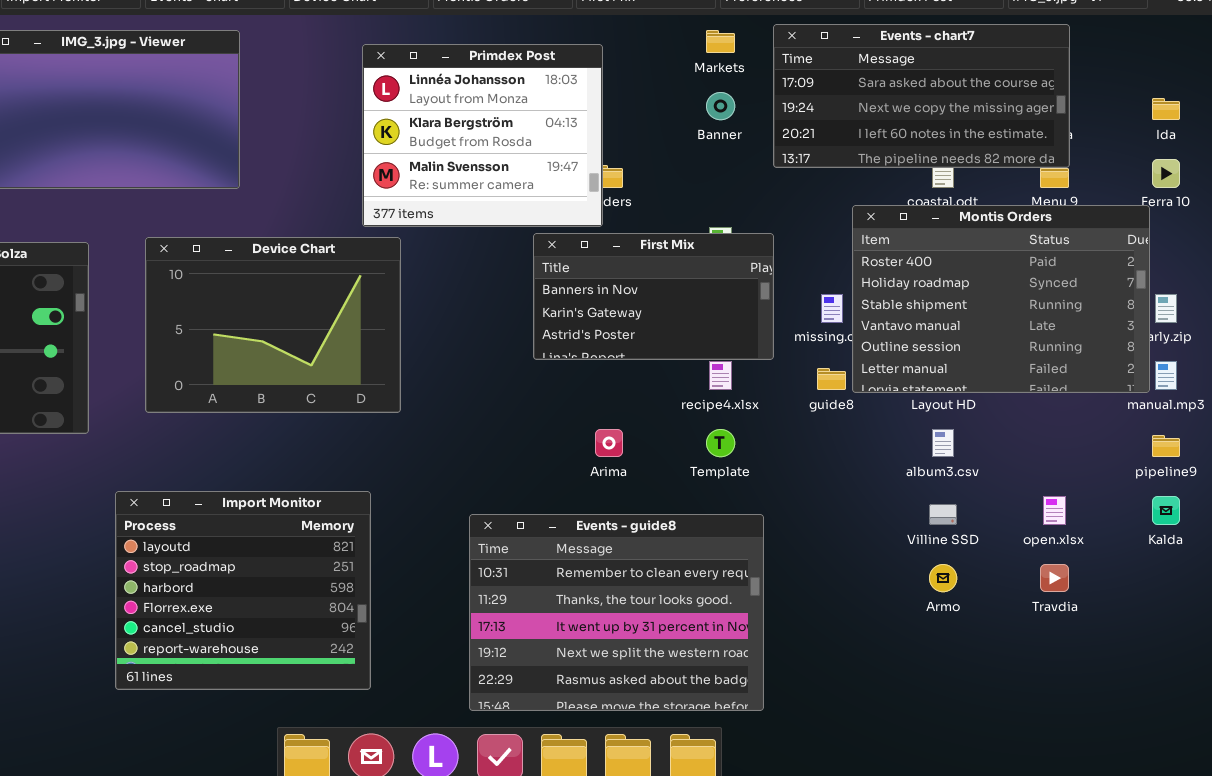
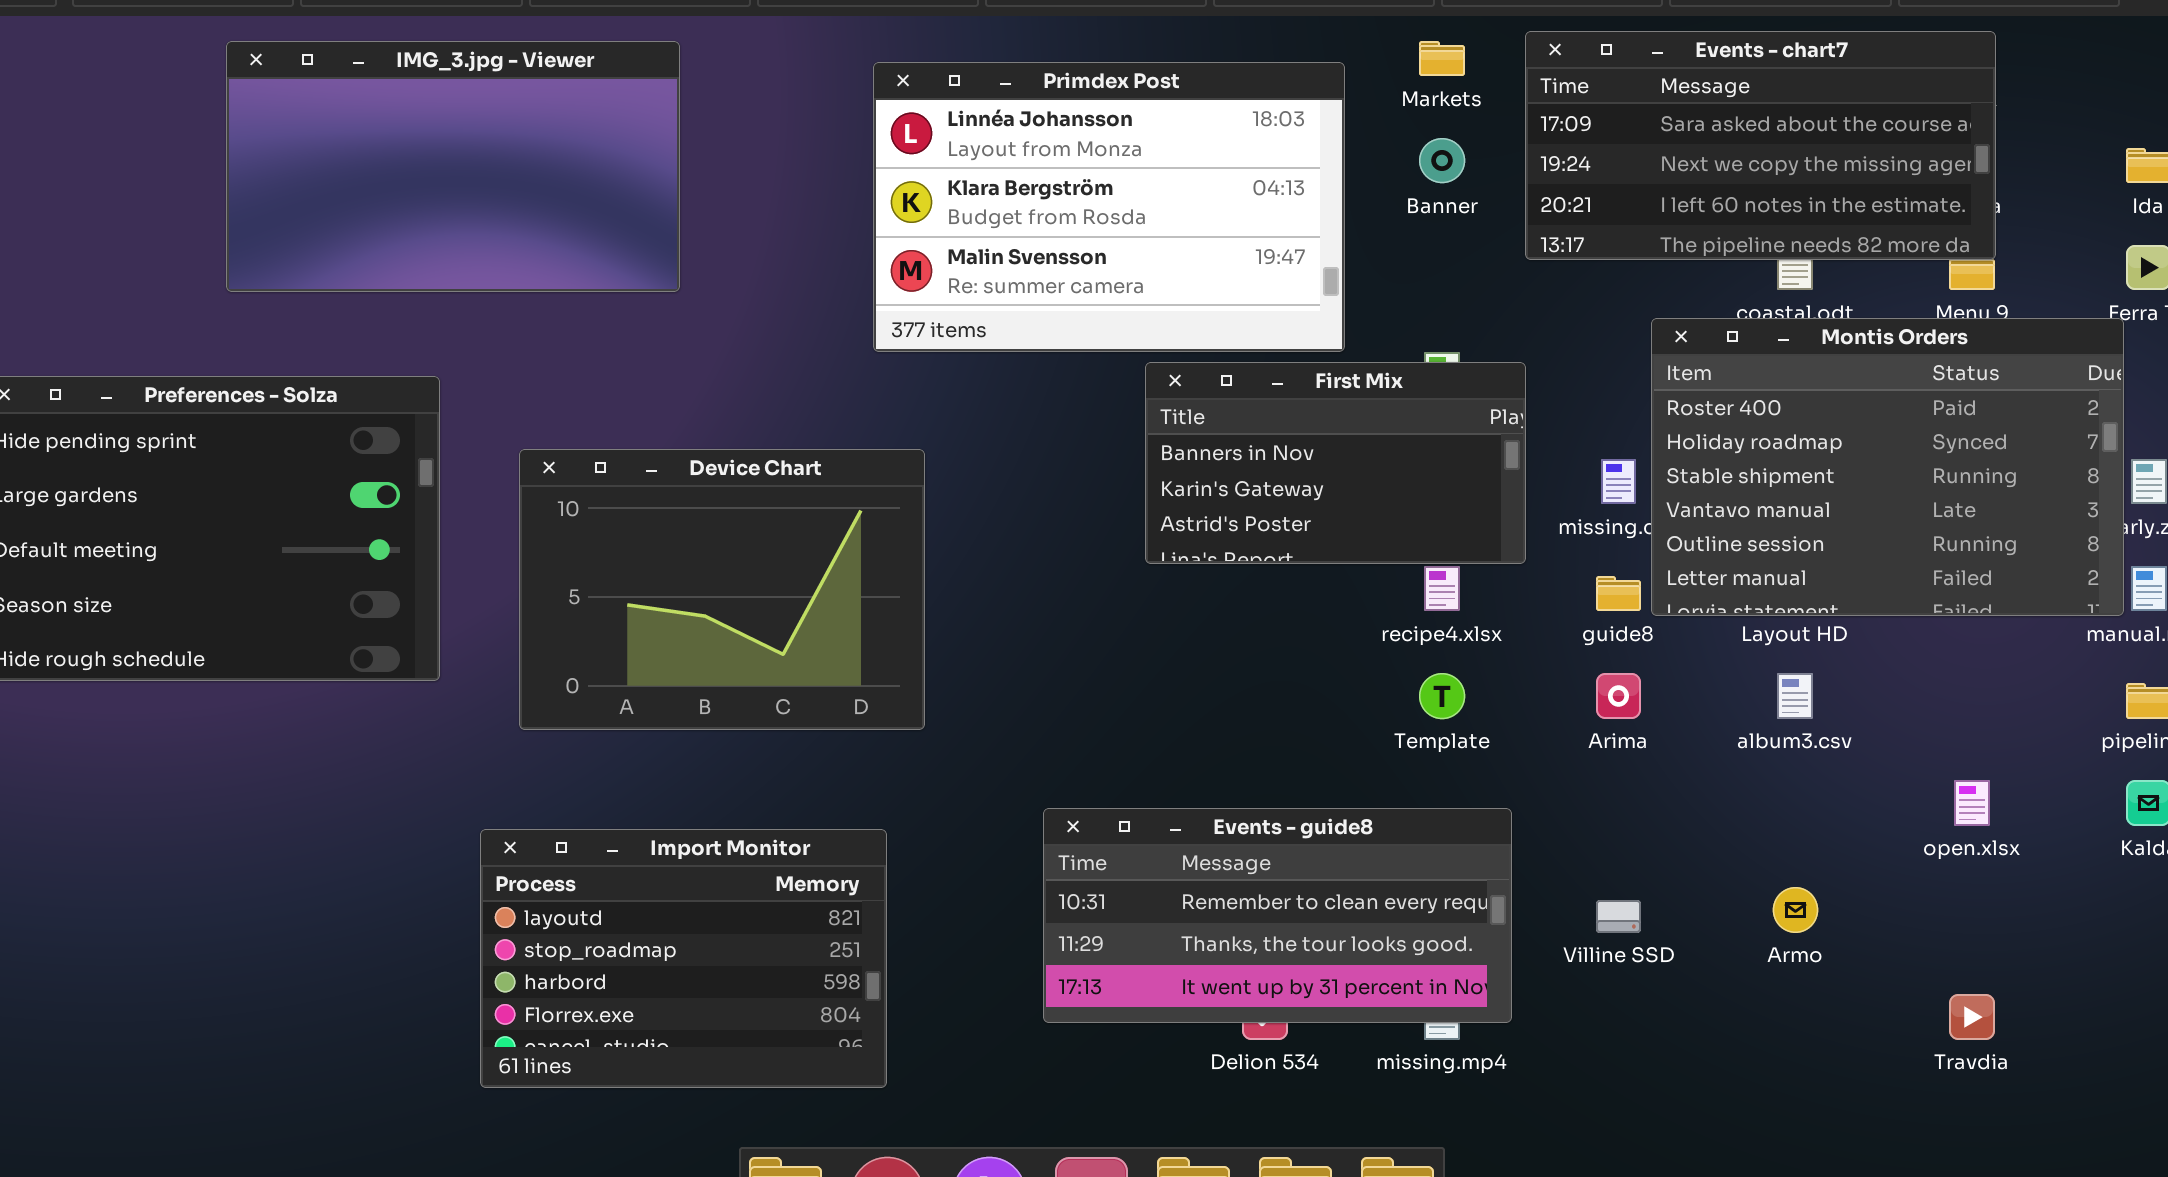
Primdex Post: [362,44,603,227] -> [873,62,1345,352], resized
Device Chart: [145,237,401,413] -> [519,449,925,730], moved
Arima: [595,429,623,457] -> [1596,673,1641,719], moved
Import Monitor: [115,491,371,690] -> [480,829,887,1088], resized
Villine SSD: [929,504,957,525] -> [1596,900,1641,933], moved
Events - guide8: [469,514,764,711] -> [1043,808,1512,1023], resized
Travdia: [1040,564,1069,592] -> [1949,994,1995,1040], moved

